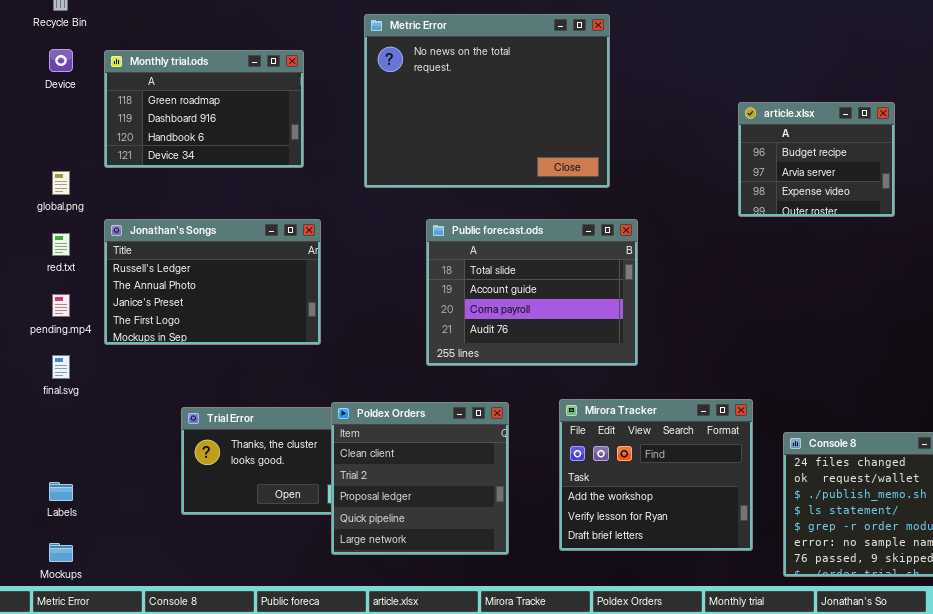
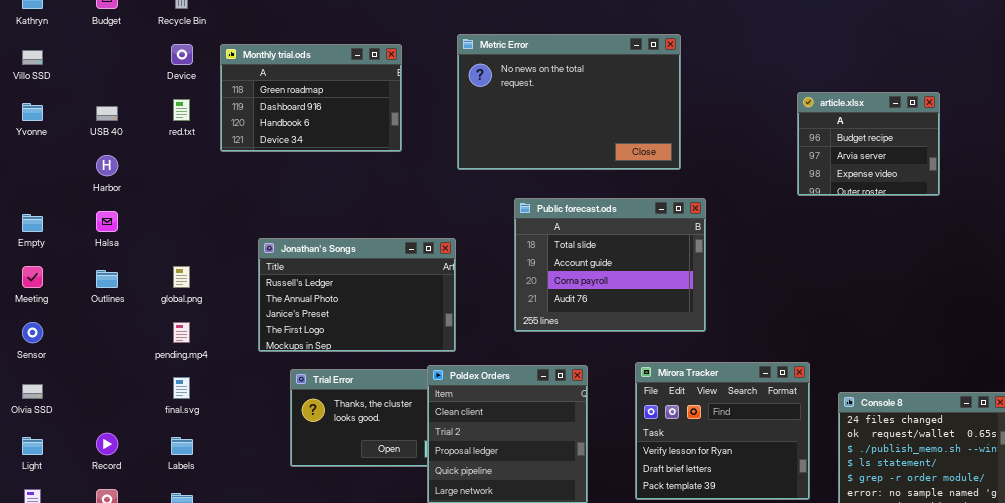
Metric Error: [364,14,610,188] -> [457,34,681,170], resized
global.png: [52,171,70,195] -> [173,266,190,288], moved
Jonathan's Songs: [104,219,321,345] -> [258,238,456,352], moved
red.txt: [52,233,70,256] -> [173,99,190,121], moved
pending.mp4: [52,294,70,317] -> [173,322,190,343], moved
final.svg: [52,355,70,379] -> [173,377,190,399], moved
Mirora Tracker: [559,399,753,551] -> [635,362,810,500], scrolled down 1 row

